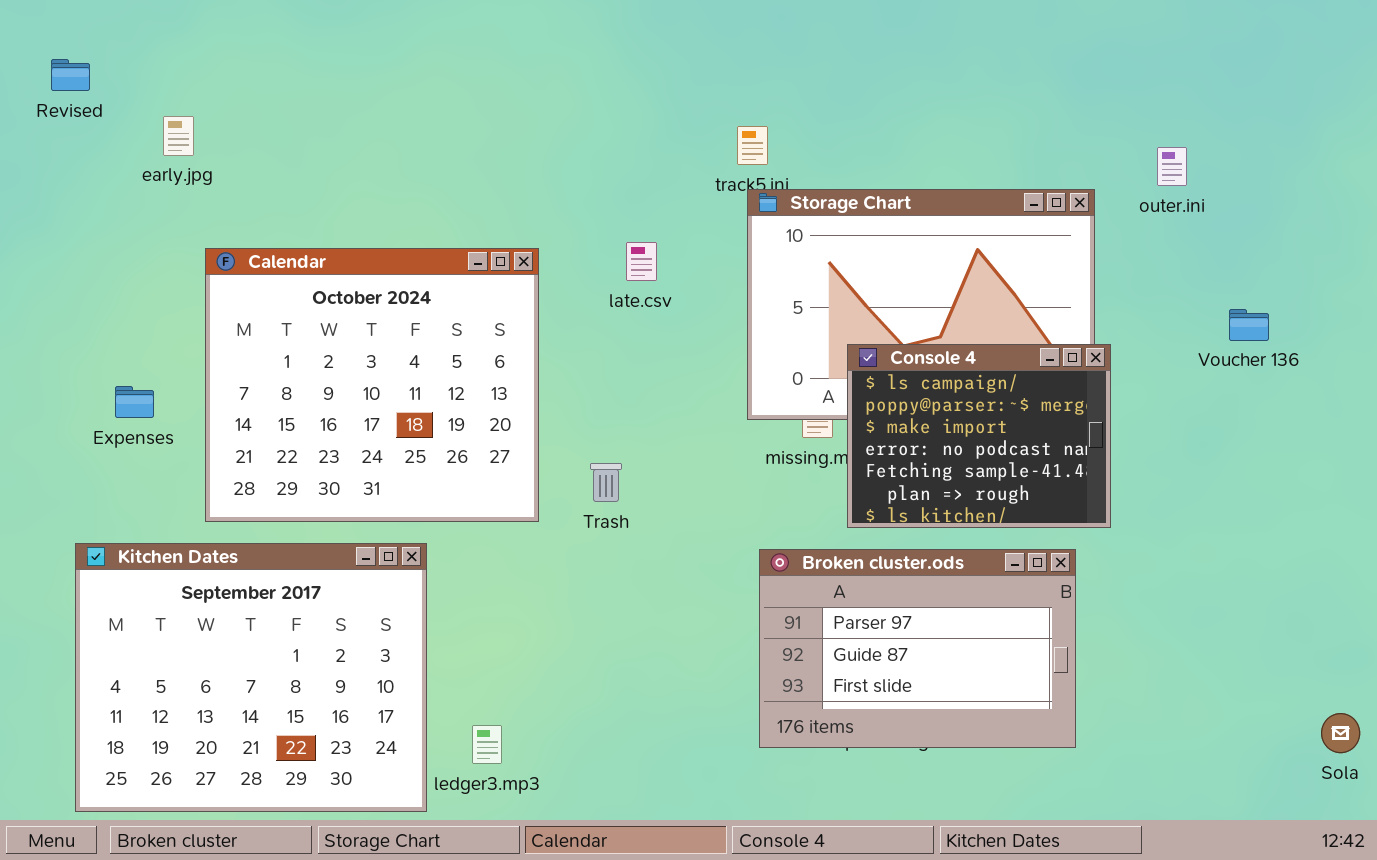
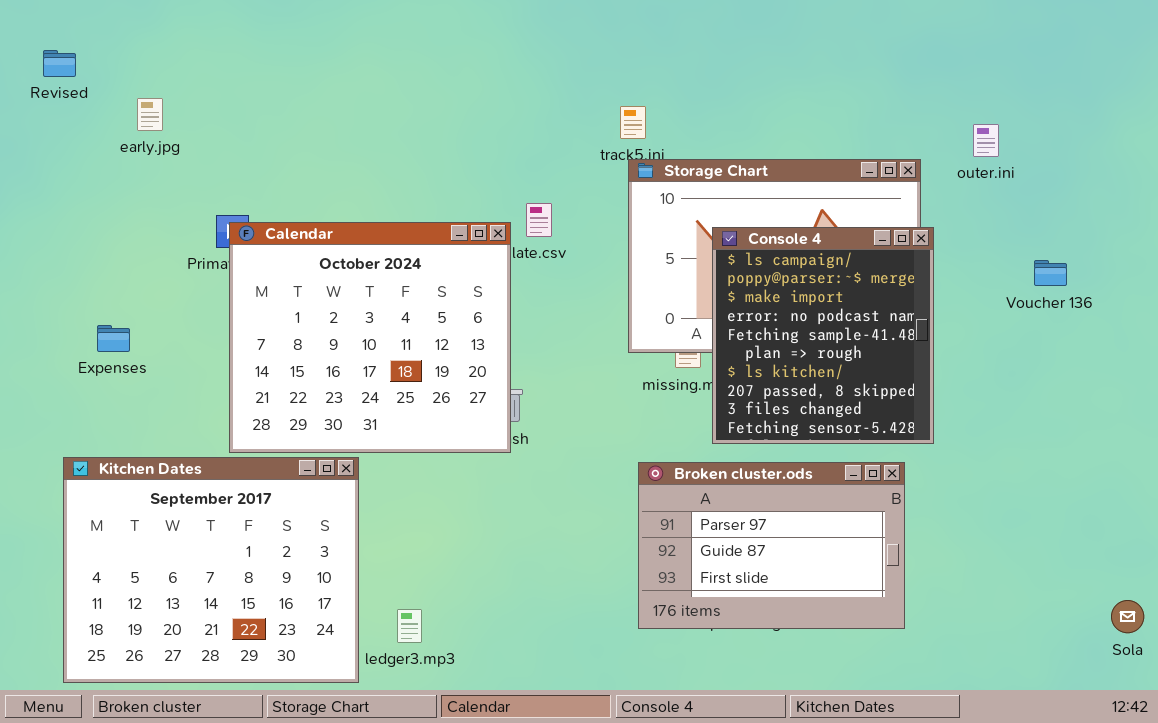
Calendar: [205,248,539,522] -> [229,222,511,453], moved
Console 4: [847,344,1111,528] -> [712,227,934,444], resized

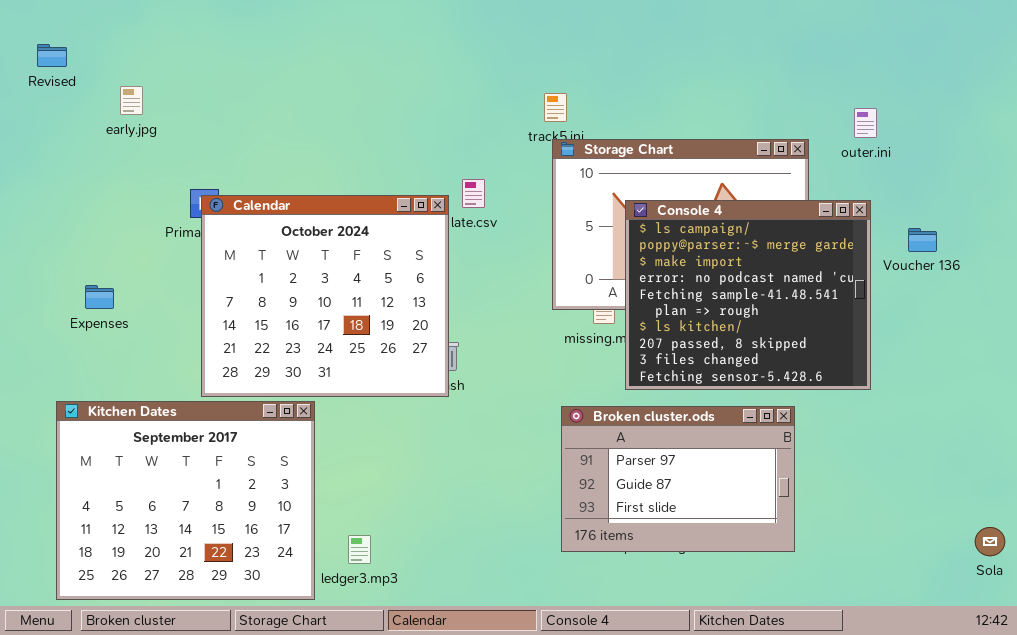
Console 4: [712,227,934,444] -> [625,200,871,390], resized

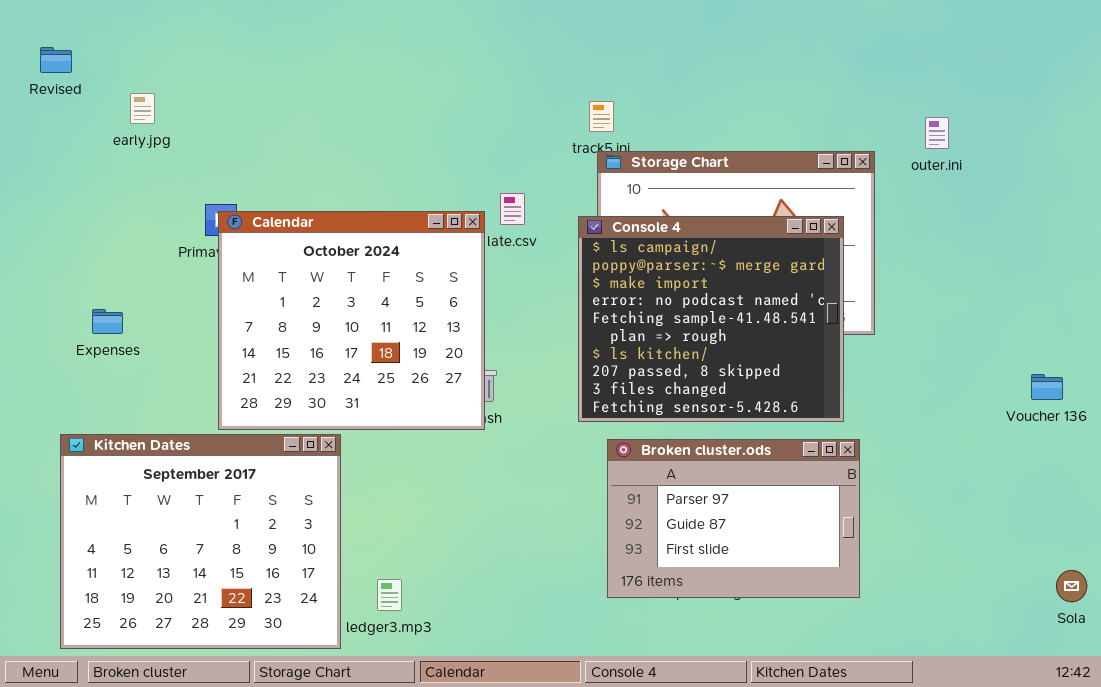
Console 4: [625,200,871,390] -> [578,216,844,422], moved
Voucher 136: [908,228,937,252] -> [1031,374,1063,400], moved

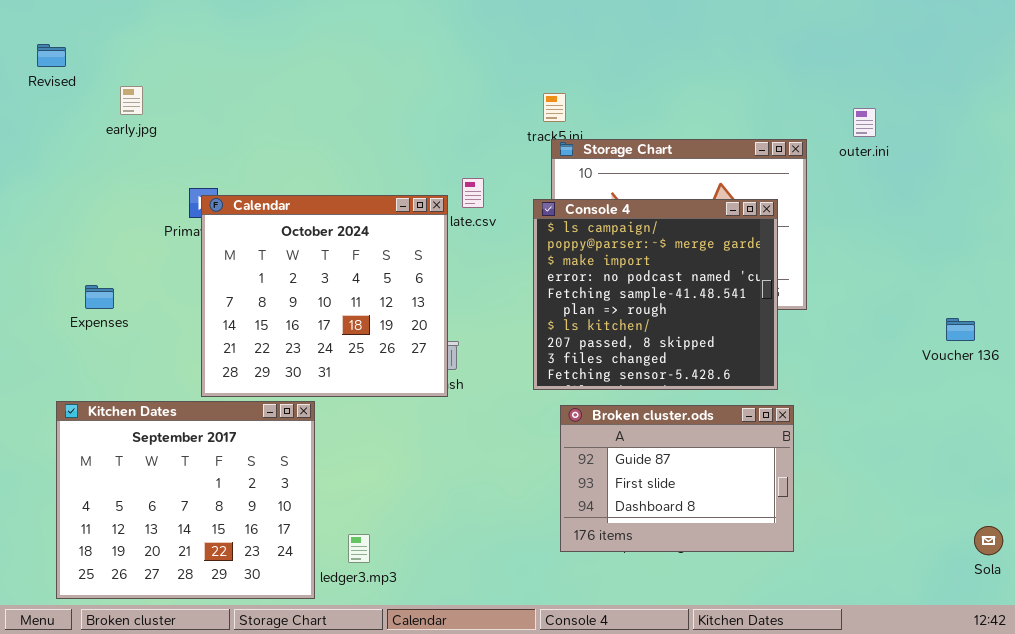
Voucher 136: [1031,374,1063,400] -> [946,318,975,341], moved
Broken cluster.ods: [607,439,860,598] -> [560,405,794,552], scrolled down 1 row

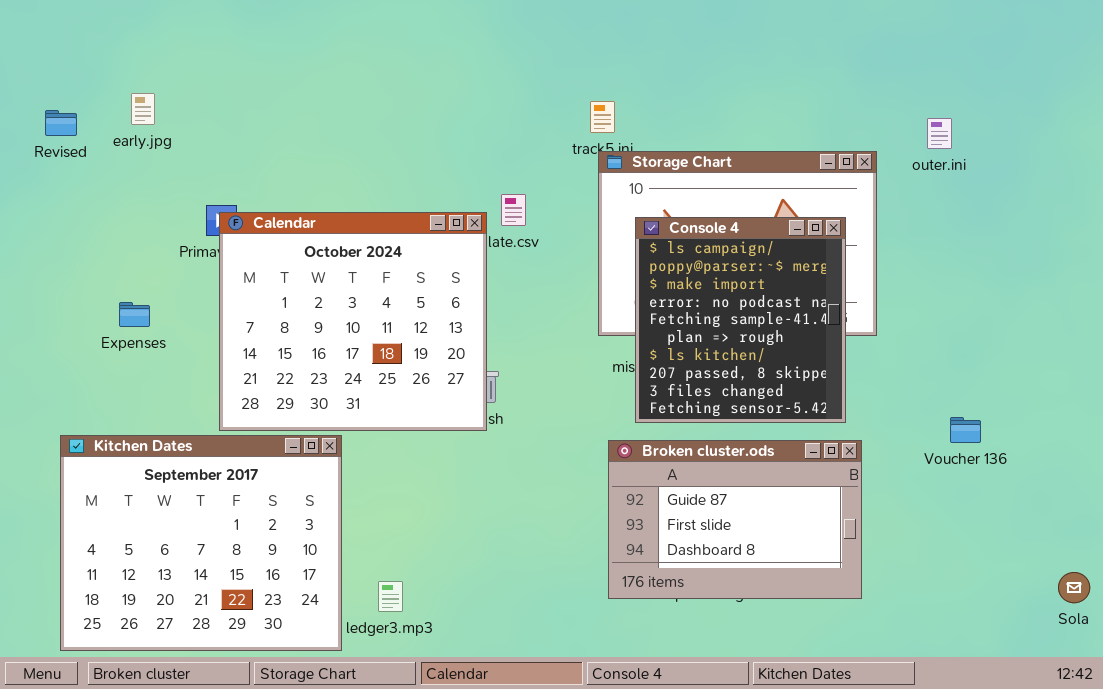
Revised: [37,44,66,67] -> [45,110,77,136], moved
Console 4: [533,199,778,390] -> [635,217,846,423], resized
Expenses: [85,285,114,309] -> [119,302,150,327], moved
Voucher 136: [946,318,975,341] -> [950,417,981,443], moved

